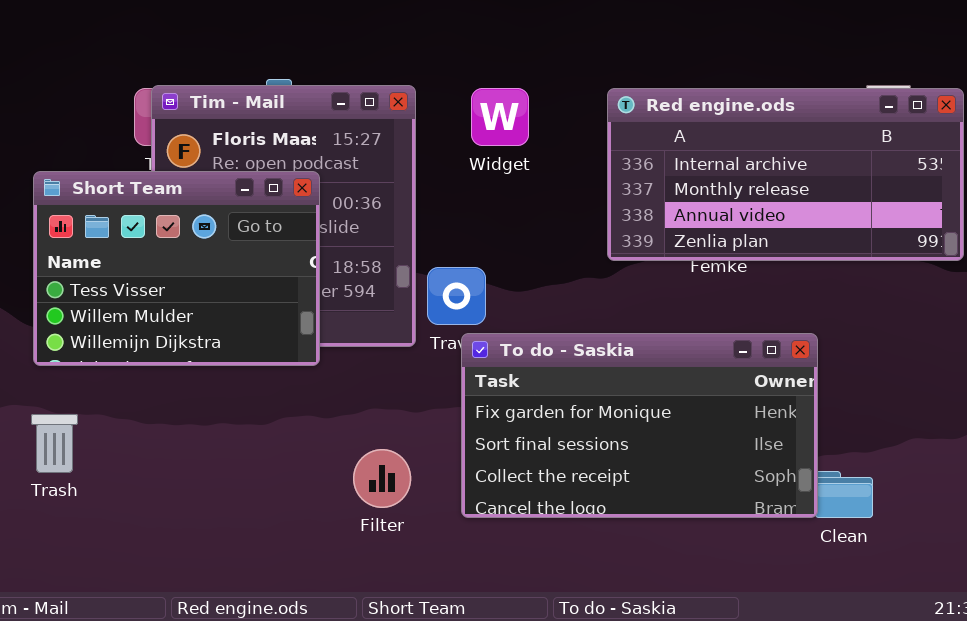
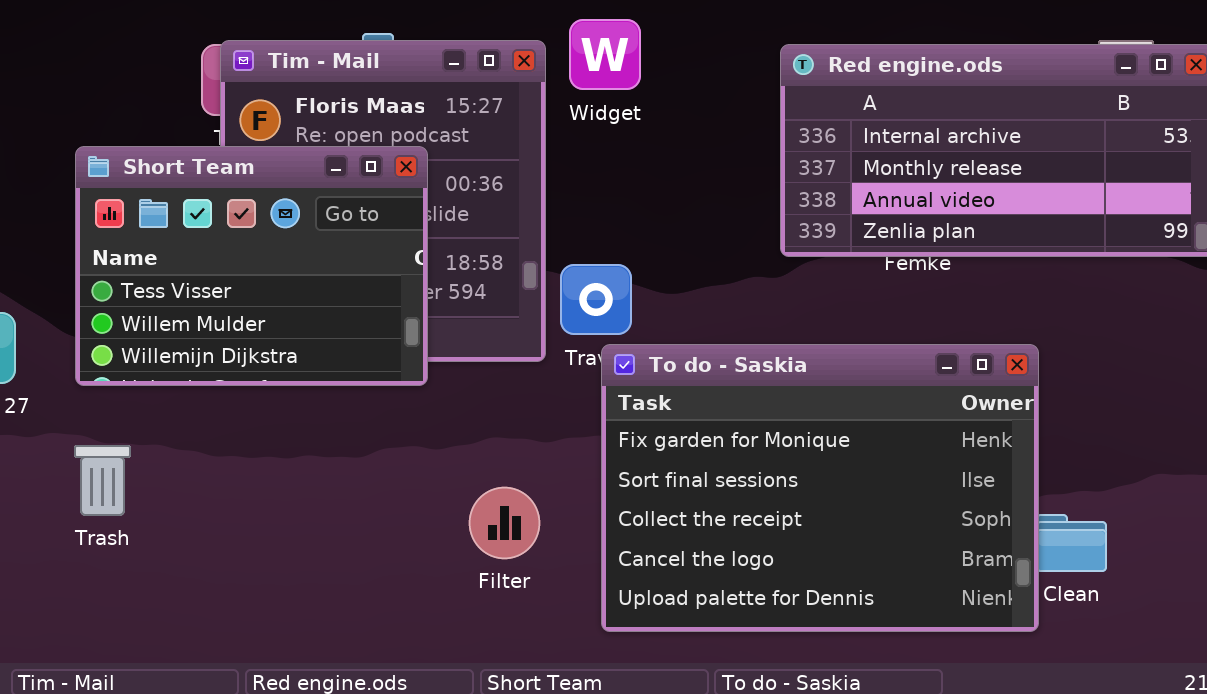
Widget: [471,88,529,146] -> [569,19,641,90], moved
To do - Saskia: [461,333,818,518] -> [601,344,1039,632], resized

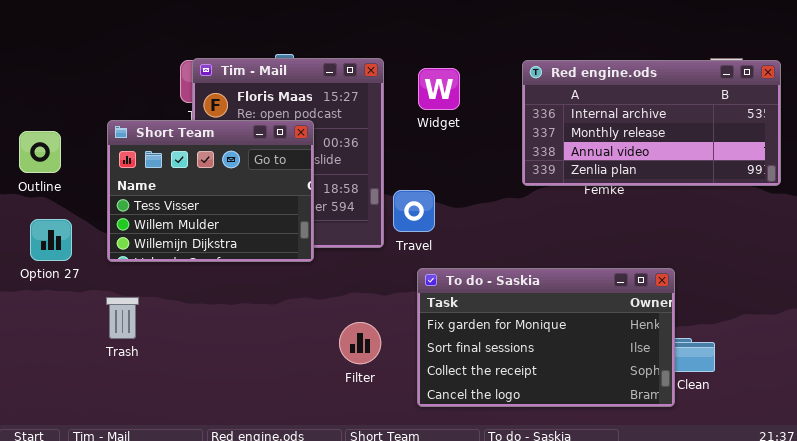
Widget: [569,19,641,90] -> [418,68,460,110], moved
To do - Saskia: [601,344,1039,632] -> [417,268,675,407], resized

